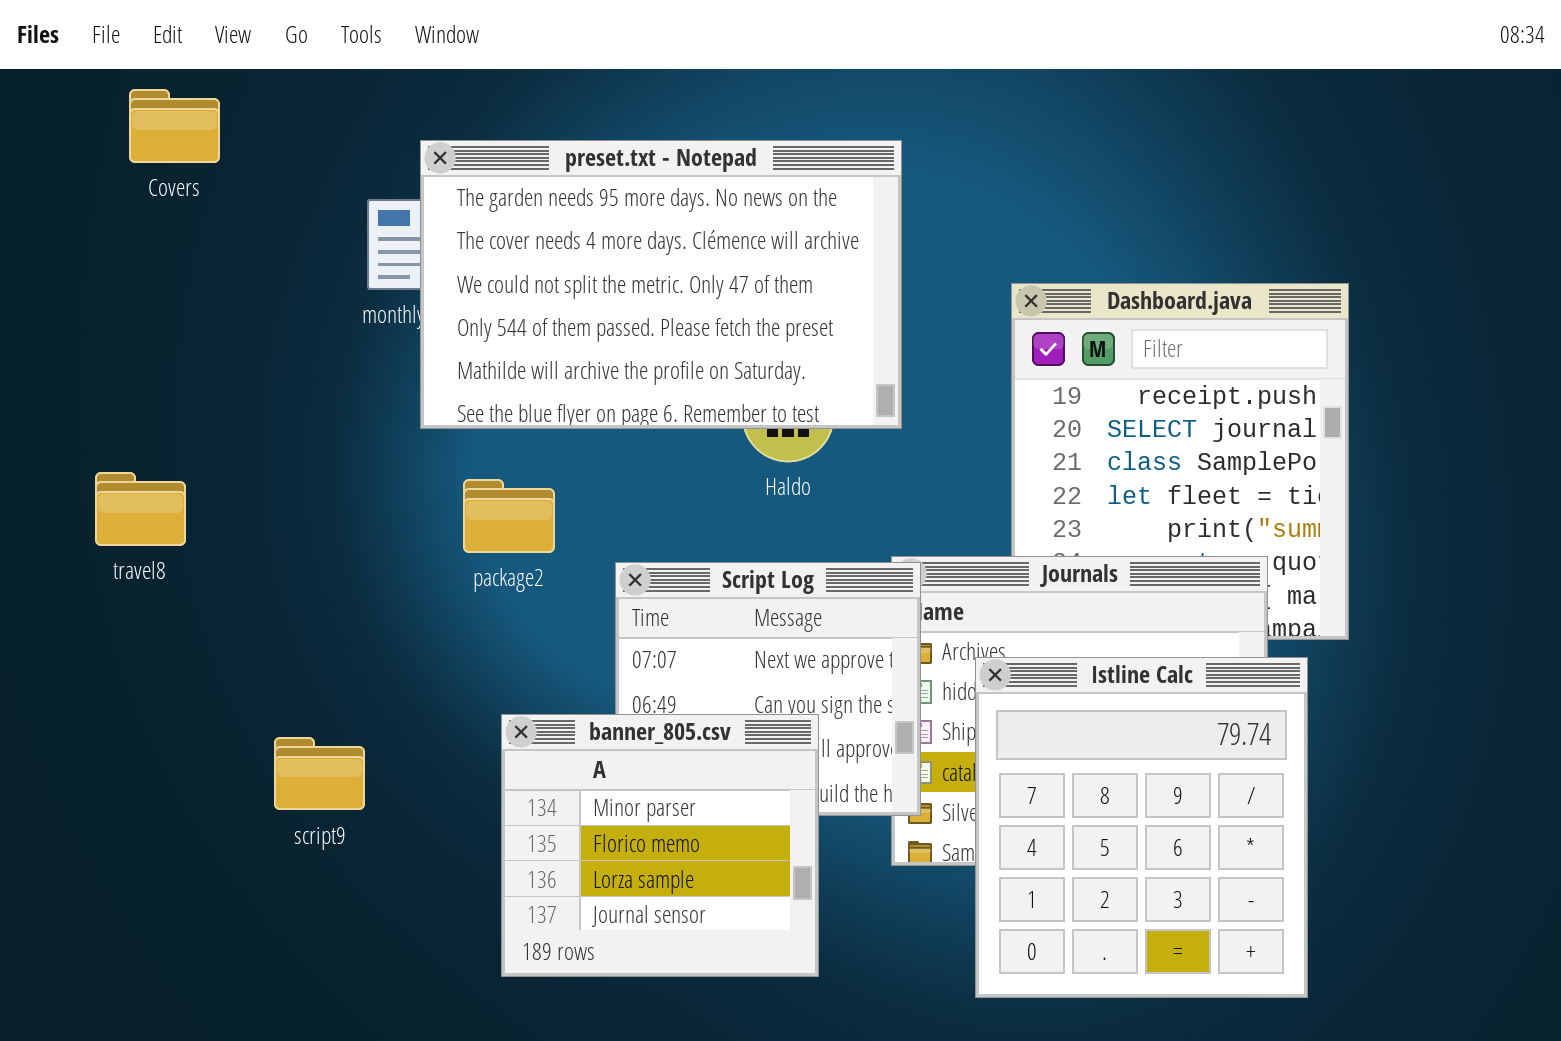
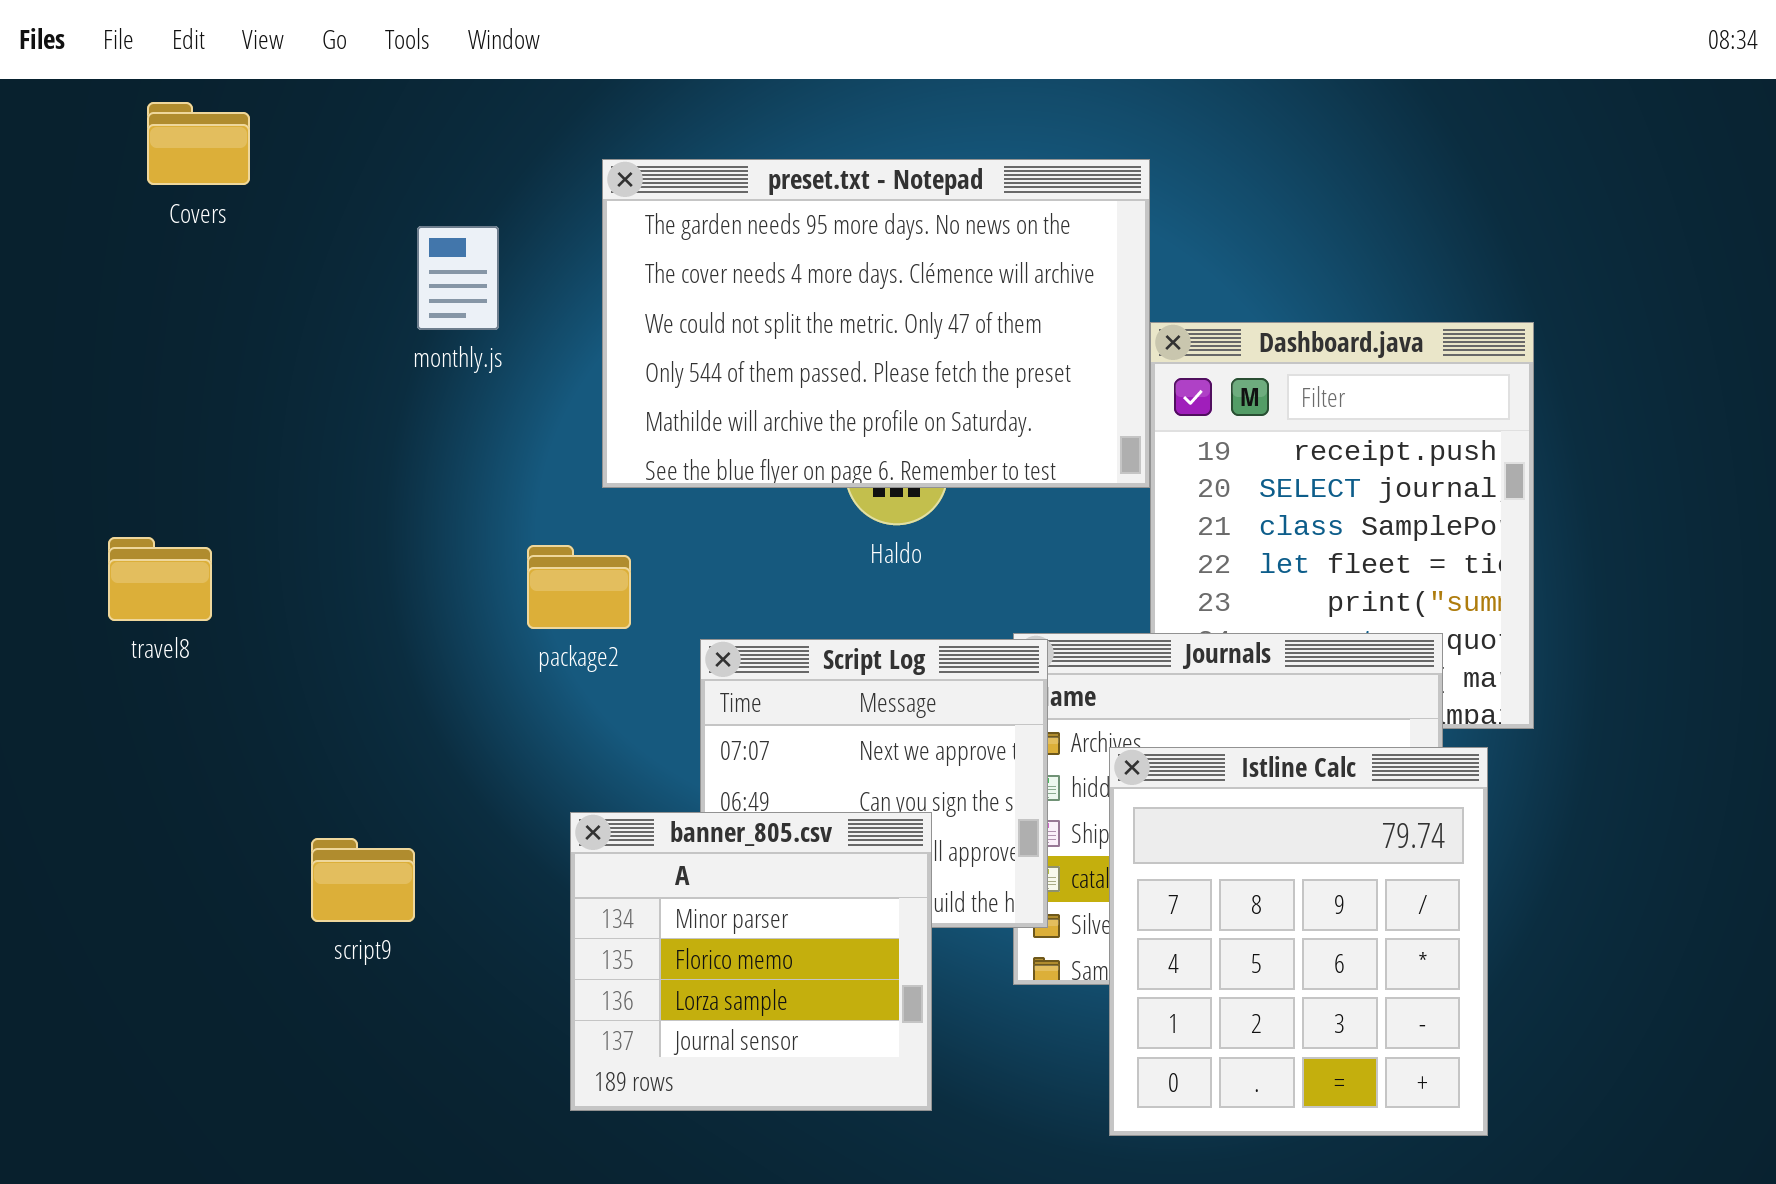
preset.txt - Notepad: [420,140,902,429] -> [602,159,1150,488], moved

